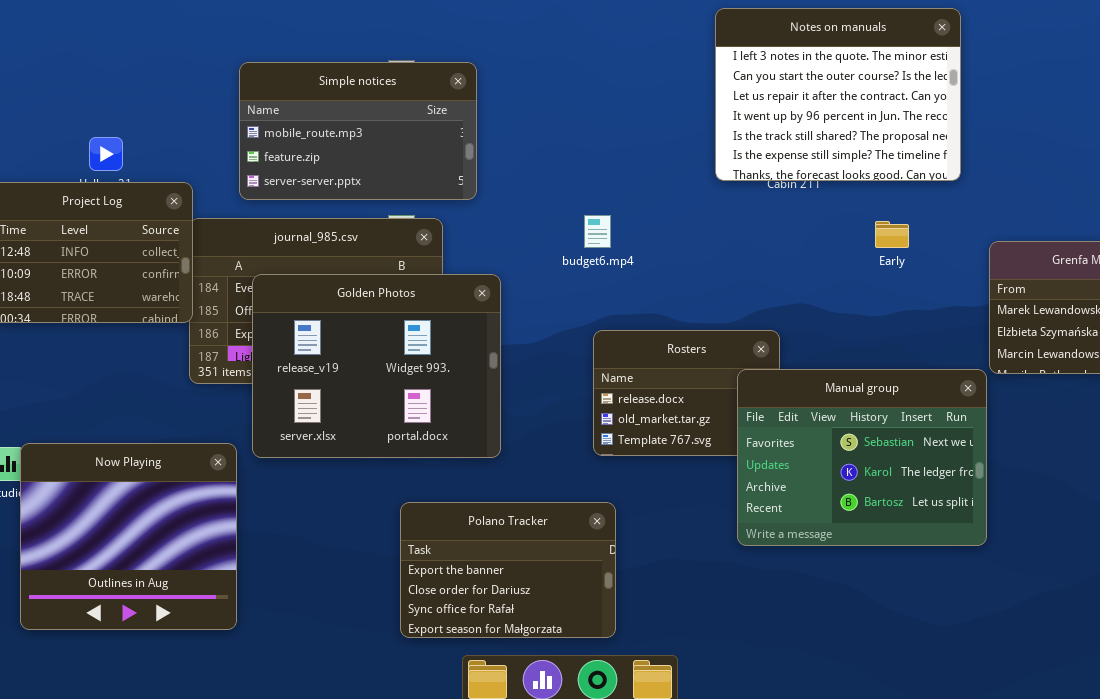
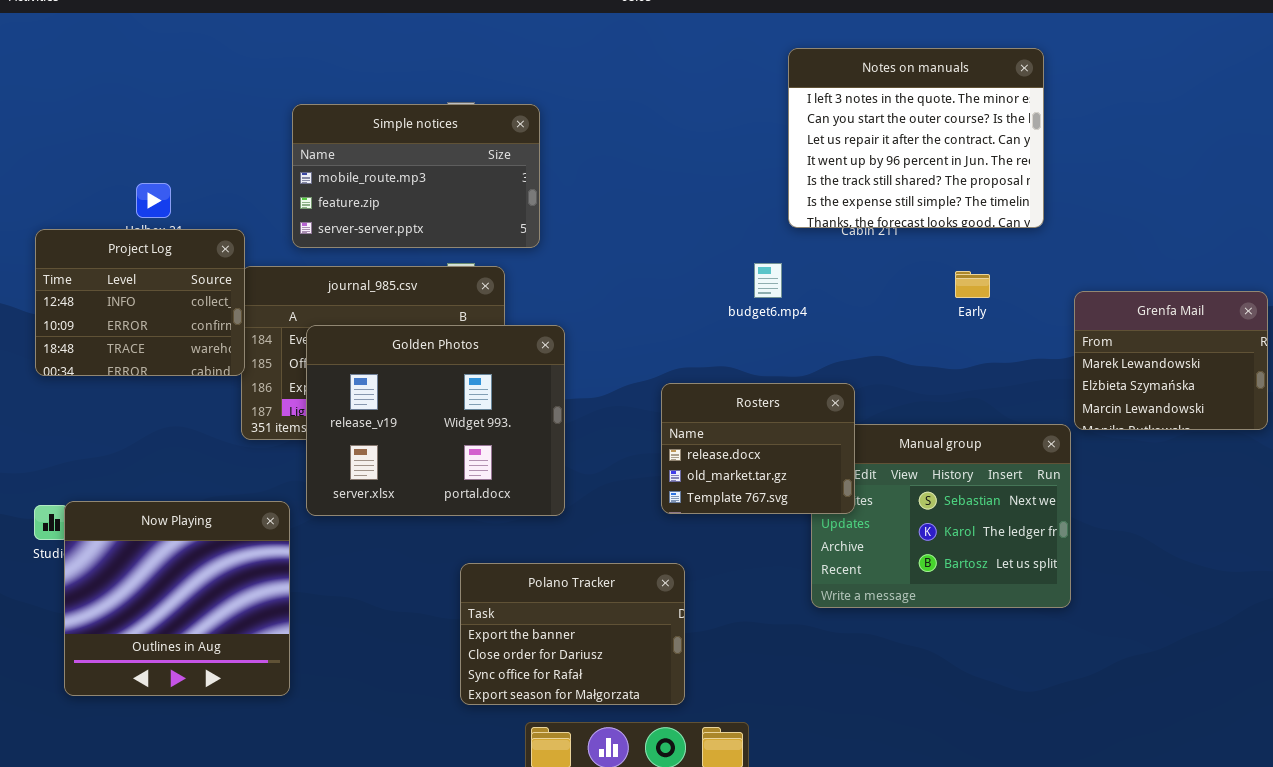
budget6.mp4: [584,215,611,248] -> [754,263,782,298], moved
Rosters: [593,330,780,456] -> [661,383,855,514], raised

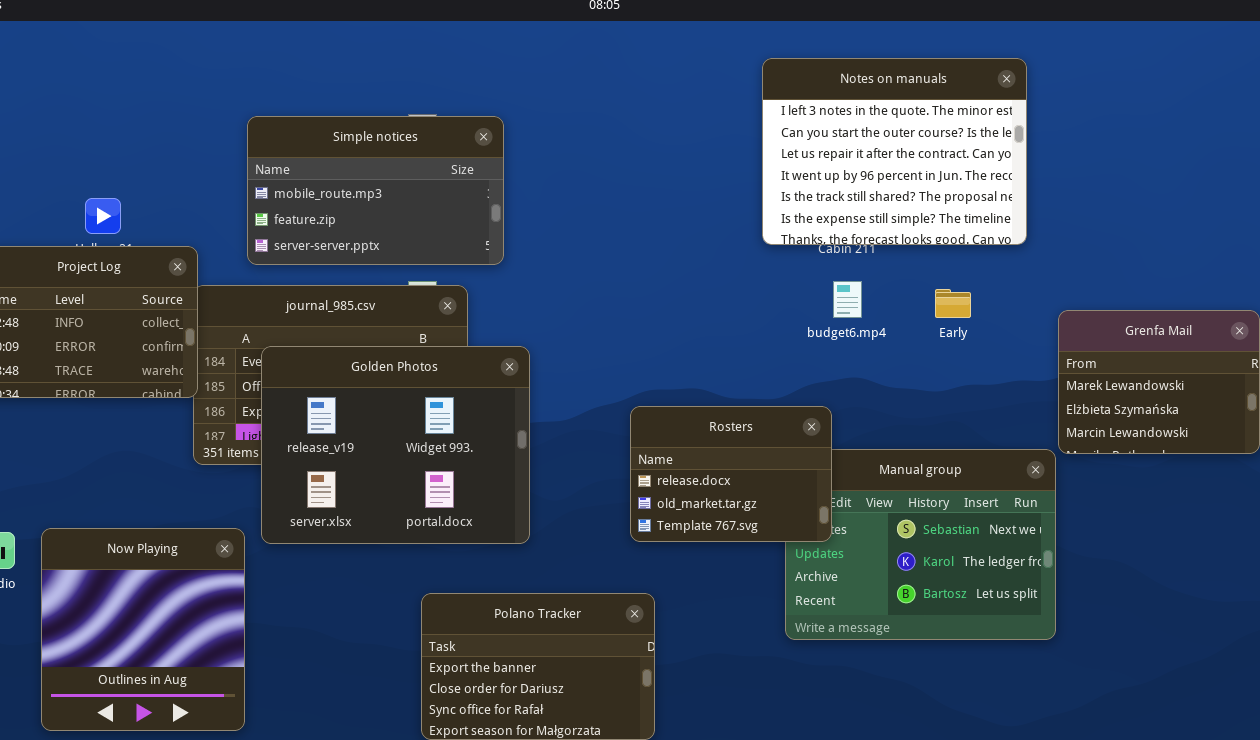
budget6.mp4: [754,263,782,298] -> [833,281,862,318], moved
Now Playing: [64,501,290,696] -> [41,528,245,731], resized

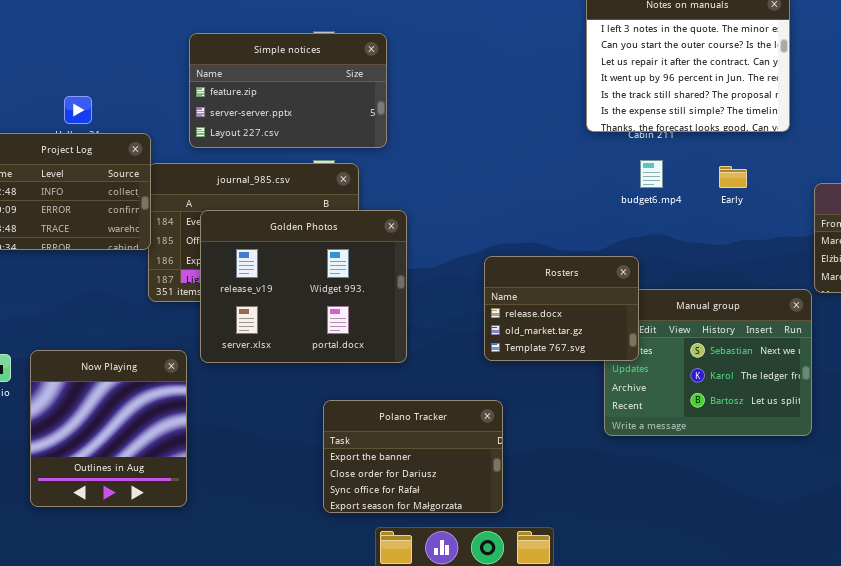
Simple notices: [247,116,504,265] -> [189,33,387,148], scrolled down 1 row

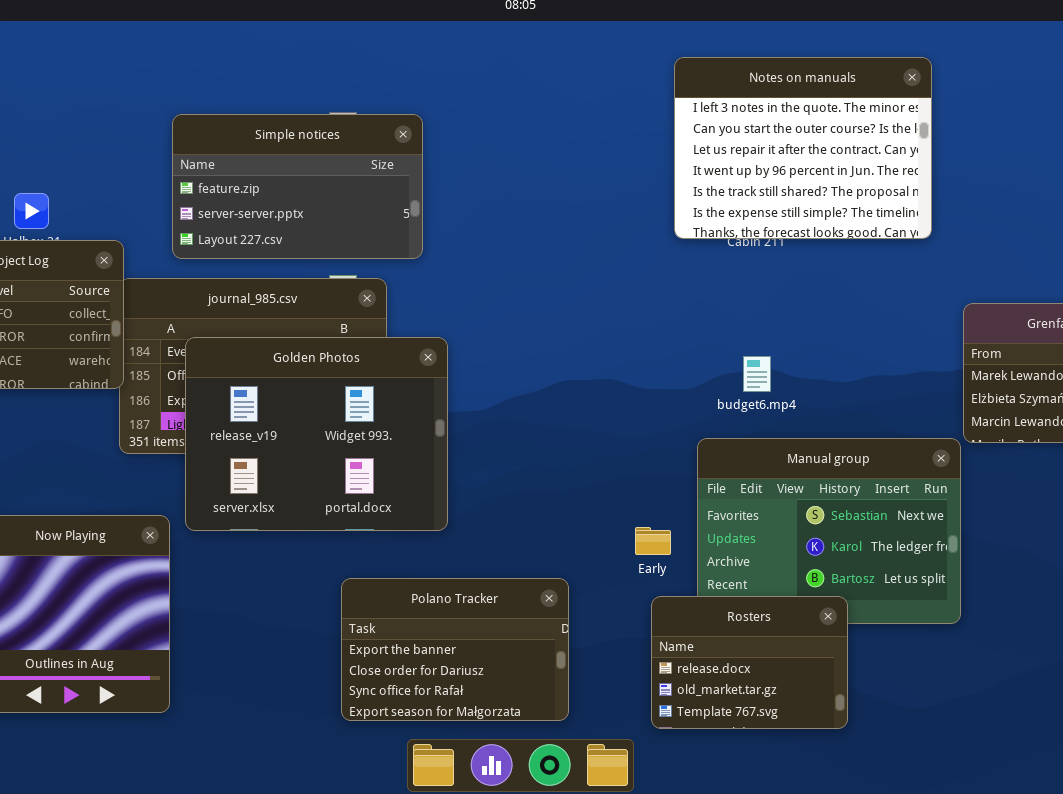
budget6.mp4: [640,160,663,188] -> [743,356,771,392], moved
Early: [719,166,747,188] -> [635,527,671,555], moved
Rosters: [484,256,639,361] -> [651,596,848,729], moved

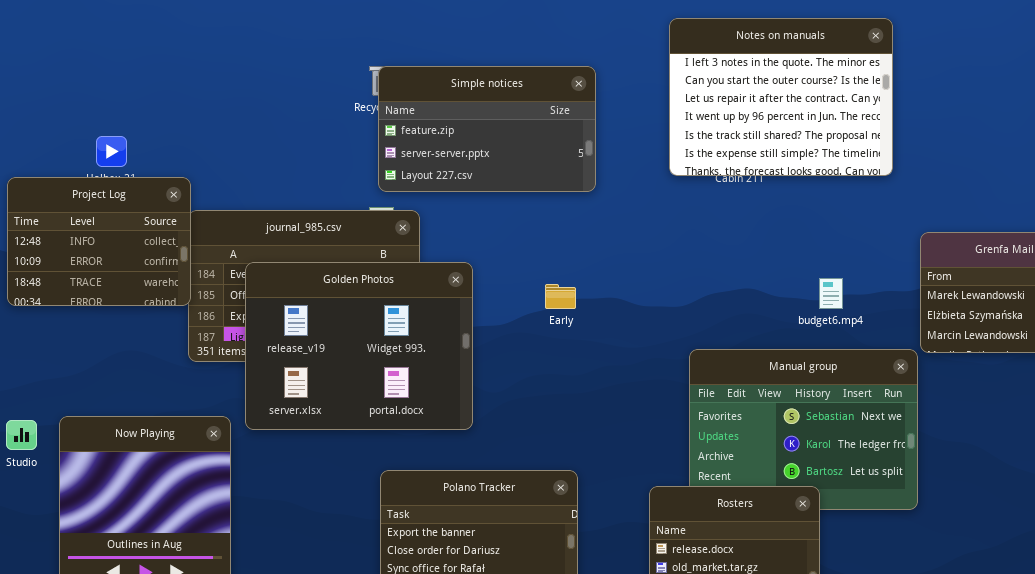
Simple notices: [172,114,423,259] -> [378,66,596,192], moved
budget6.mp4: [743,356,771,392] -> [819,278,843,309], moved
Early: [635,527,671,555] -> [545,284,576,309], moved

